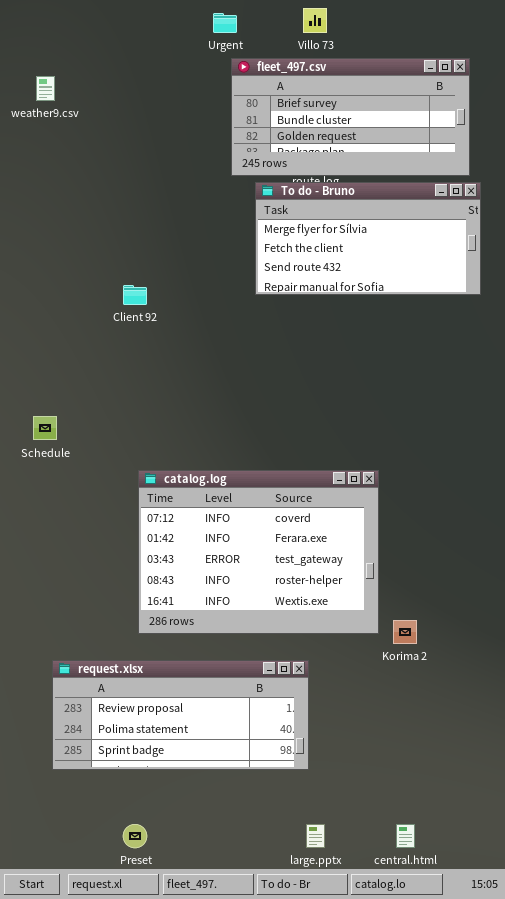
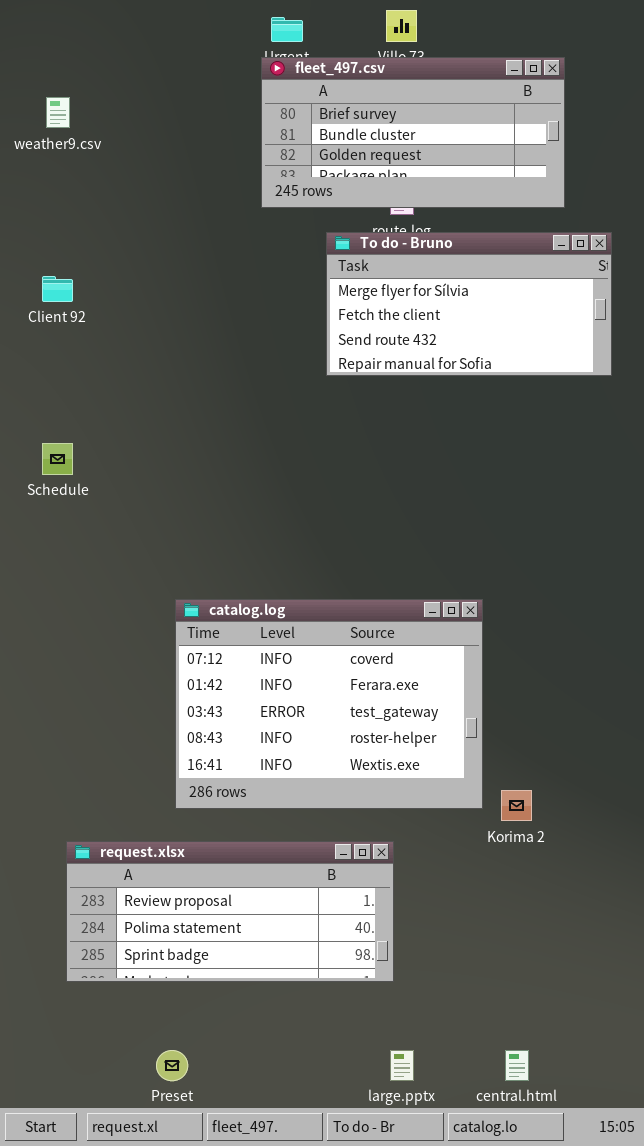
fleet_497.csv: [231,58,470,176] -> [261,57,565,208], moved
Client 92: [123,285,147,305] -> [42,276,73,302], moved
Schedule: [33,416,57,440] -> [42,443,73,475], moved

